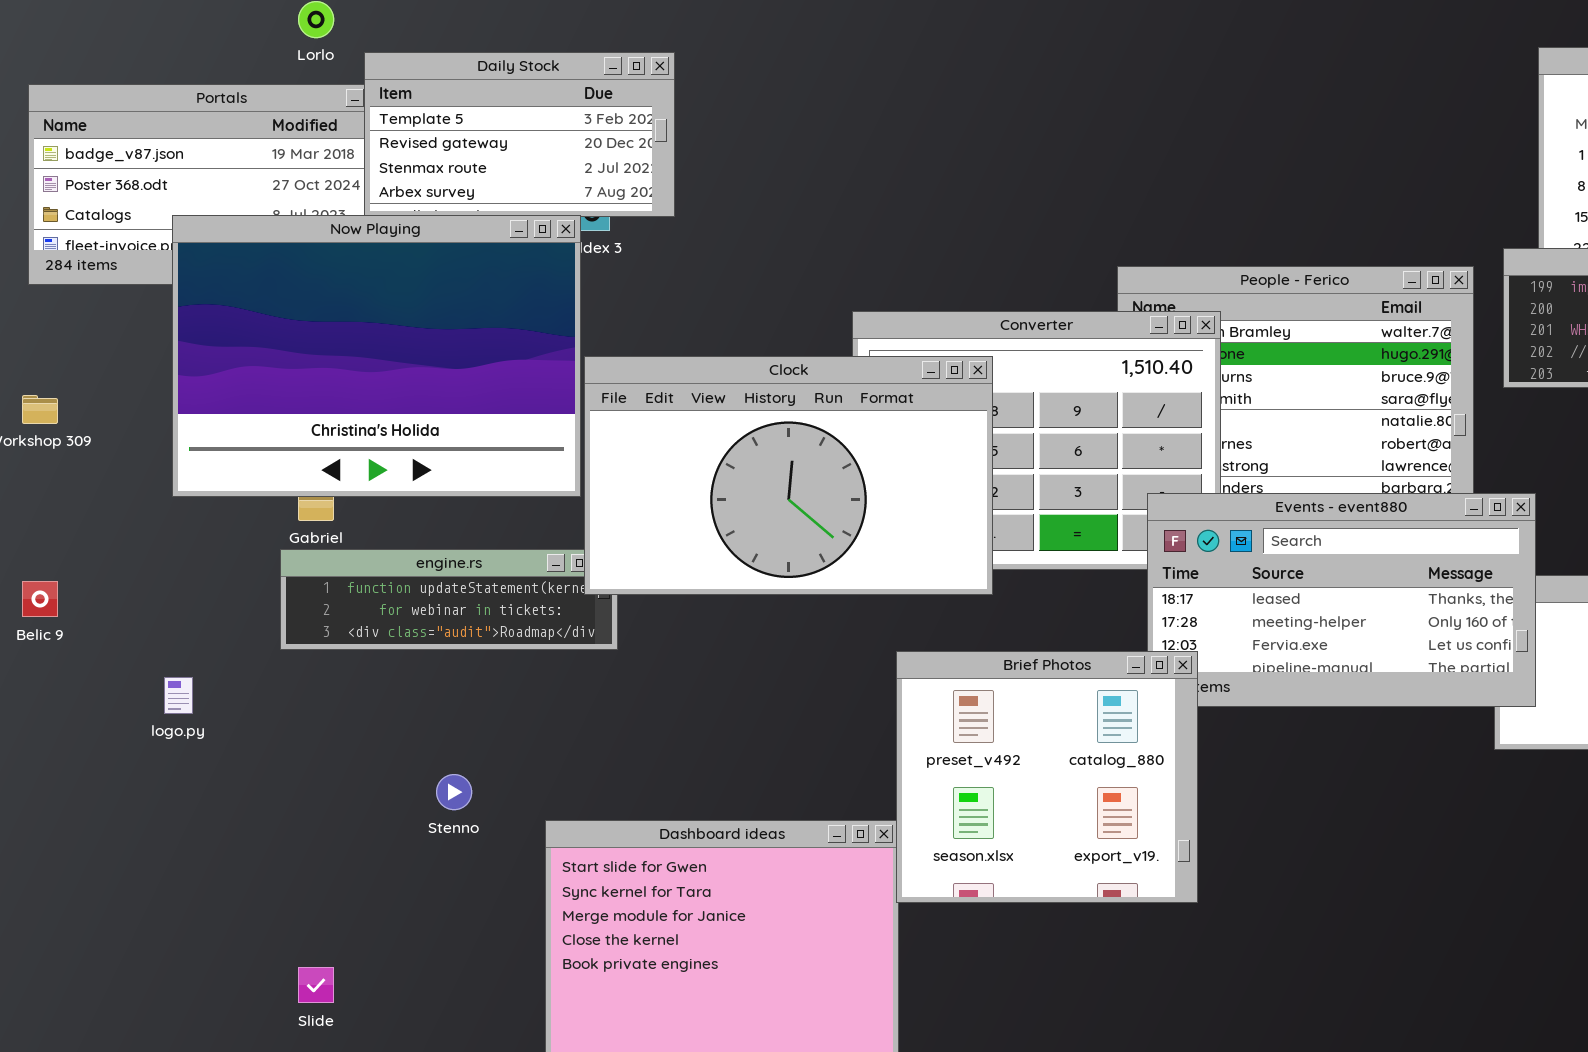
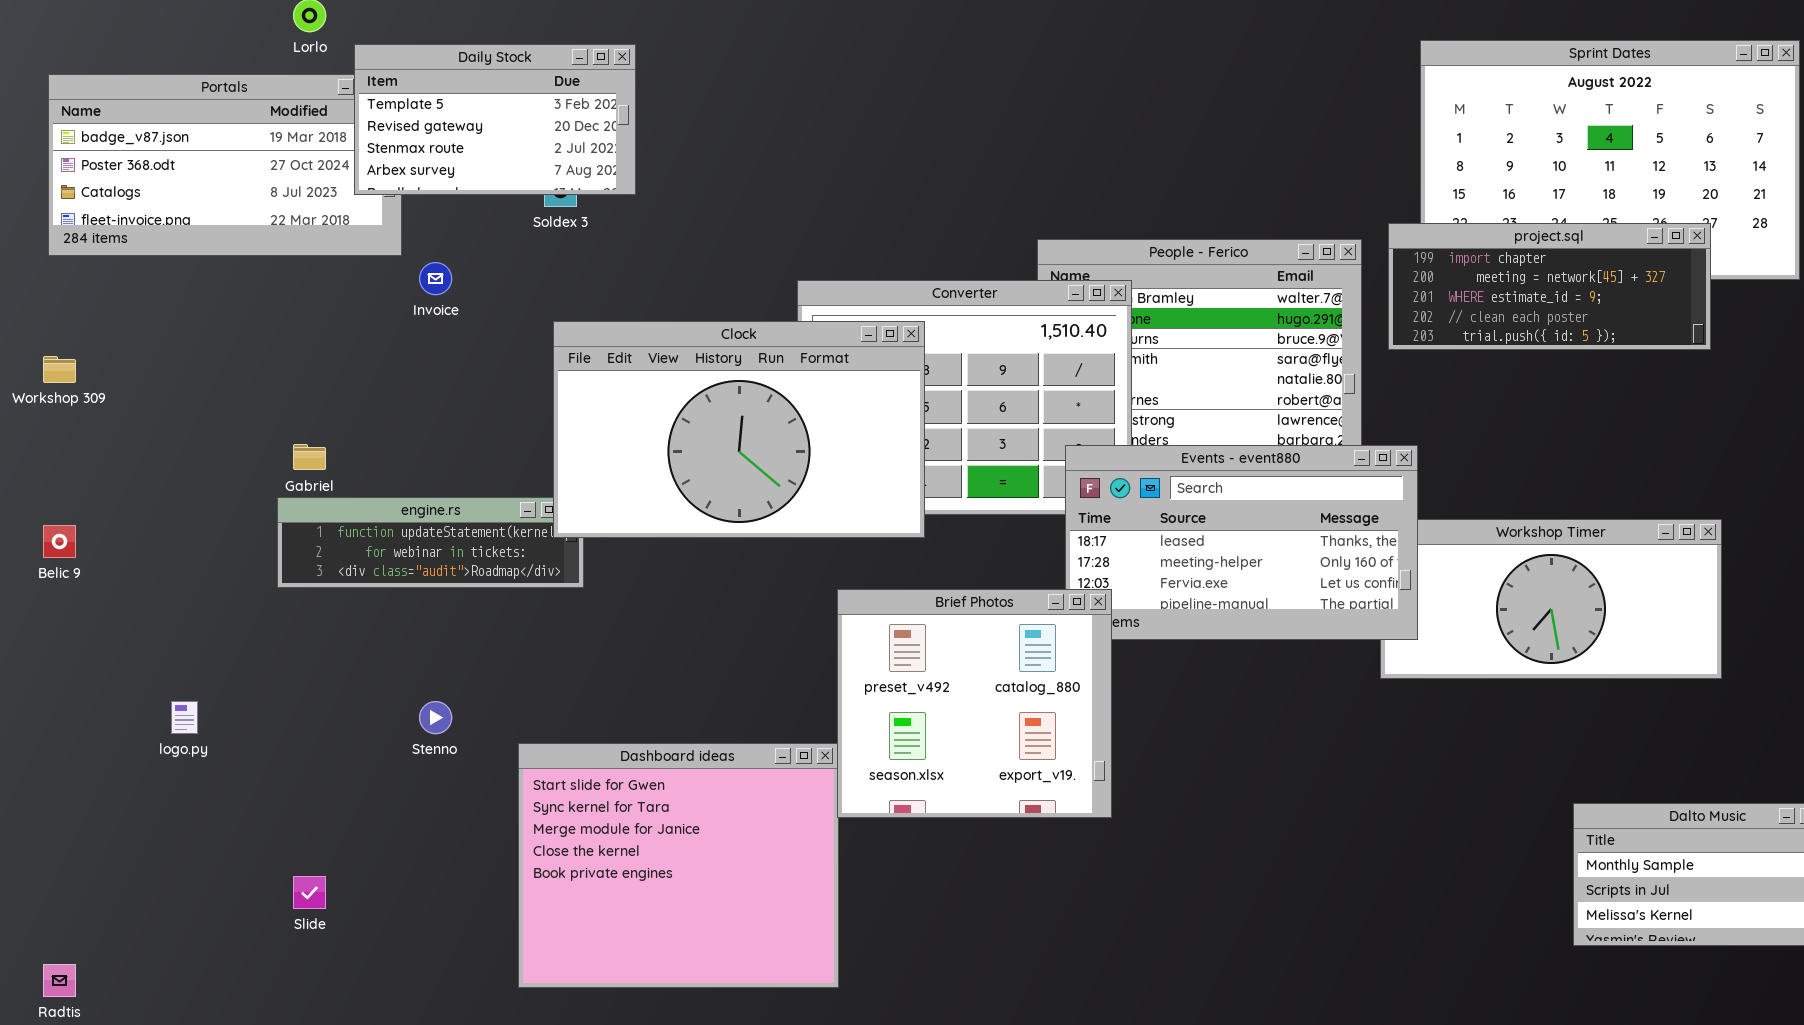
Now Playing: [172,215,581,497] -> none, closed
logo.py: [164,677,193,714] -> [171,701,198,734], moved

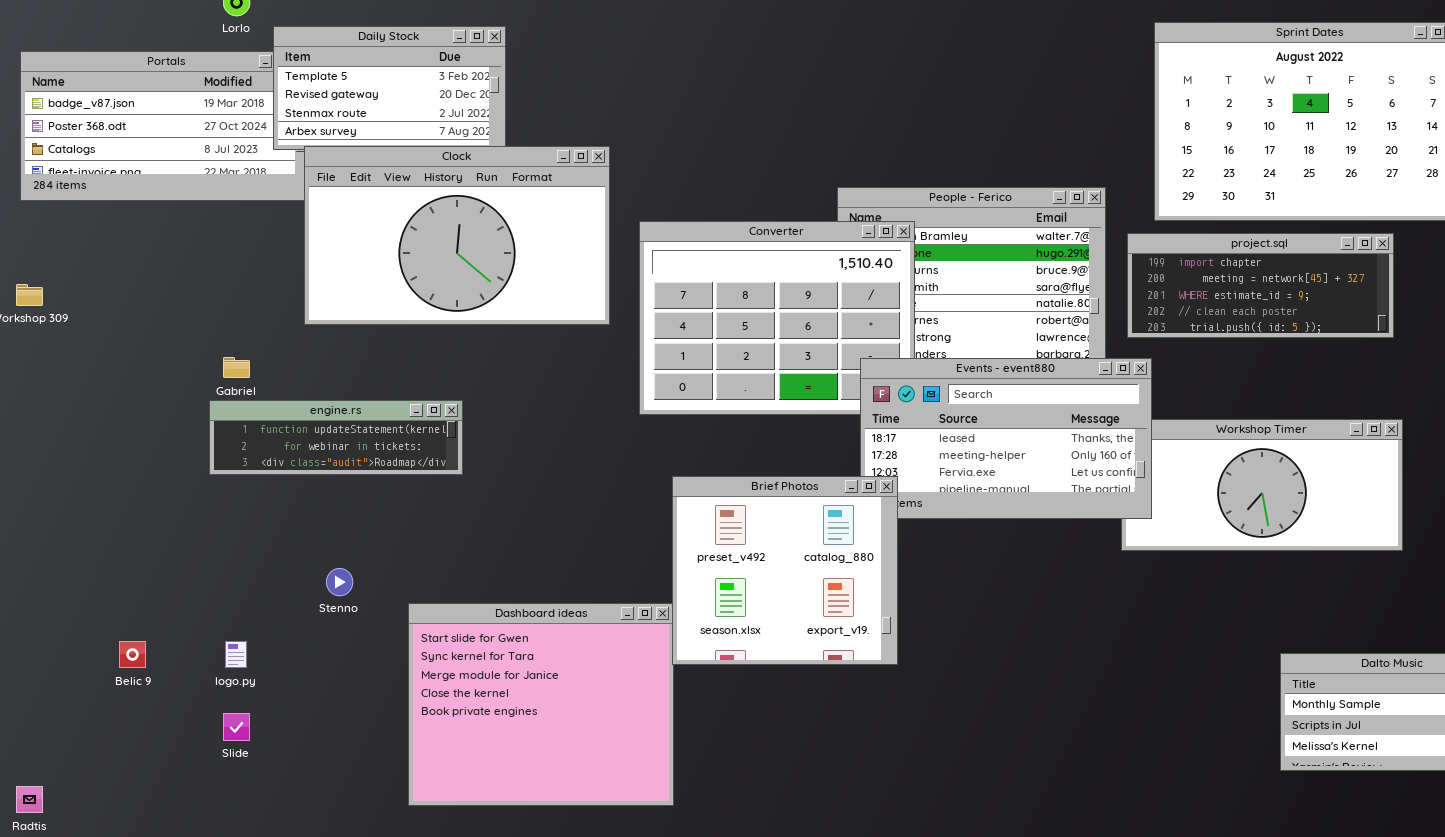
project.sql: [1388,223,1711,350] -> [1127,233,1394,338], moved
Clock: [553,321,925,538] -> [304,146,610,325], moved
Belic 9: [43,525,76,558] -> [119,641,146,668], moved
logo.py: [171,701,198,734] -> [225,641,247,668], moved

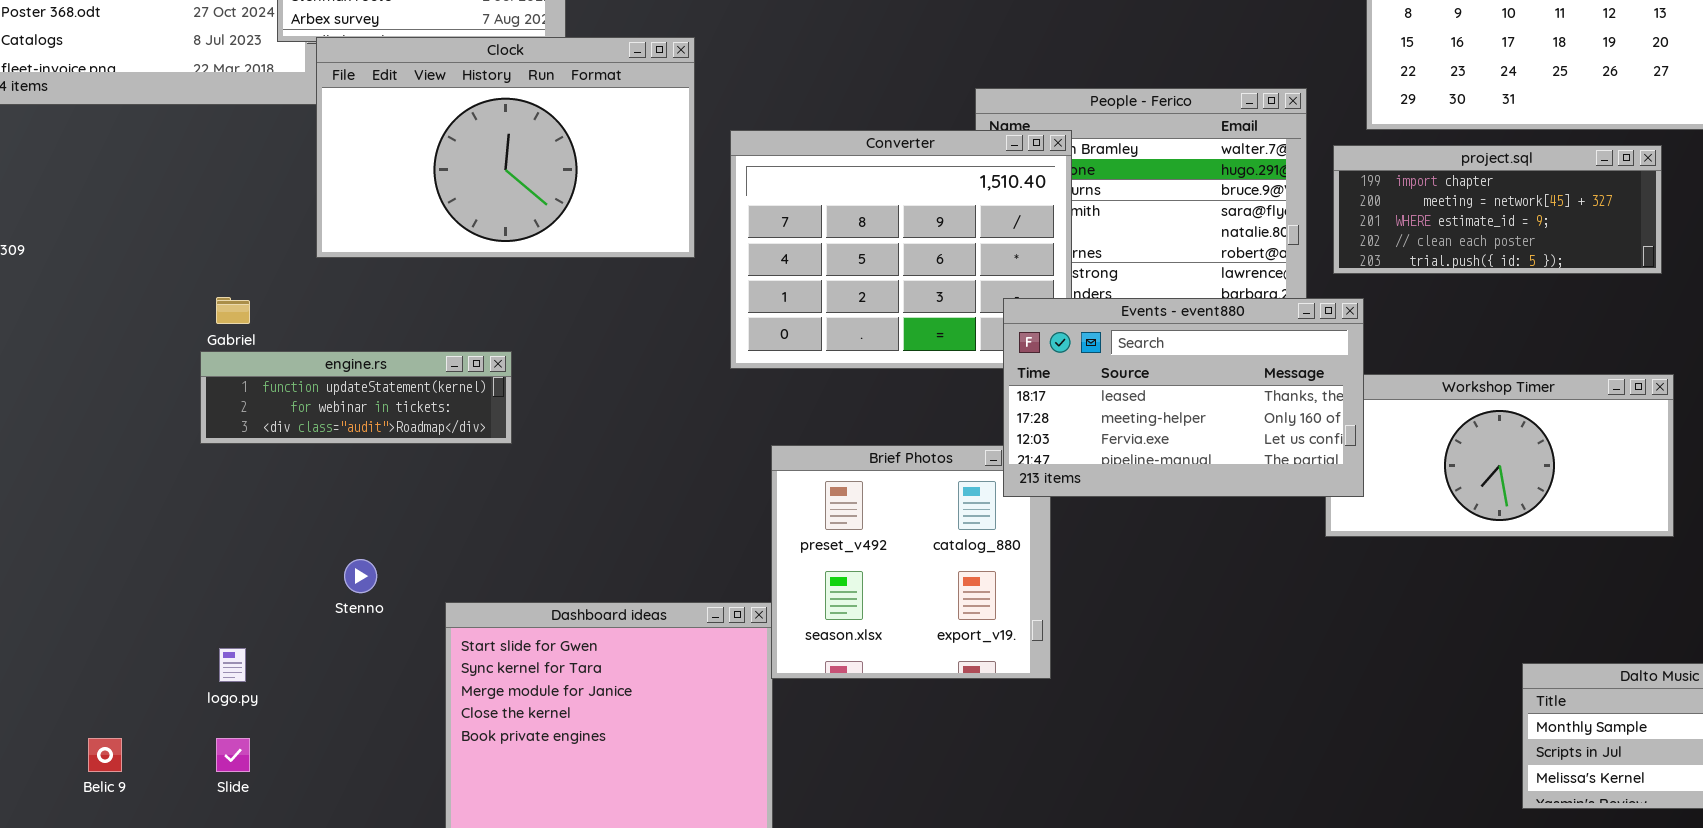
Events - event880: [860,358,1152,519] -> [1003,298,1364,497], raised
Belic 9: [119,641,146,668] -> [88,738,122,772], moved

